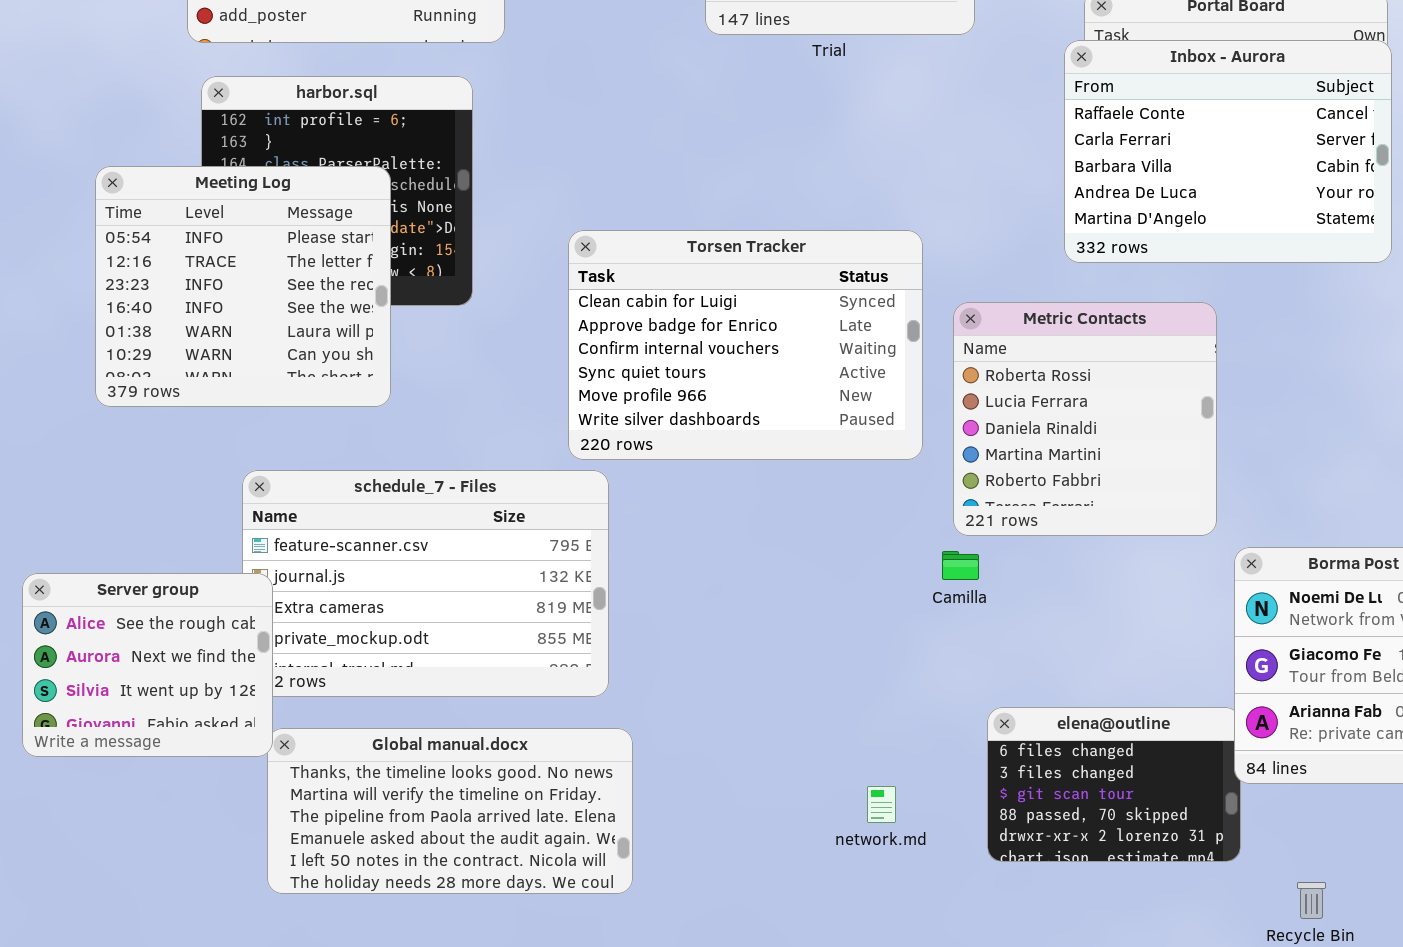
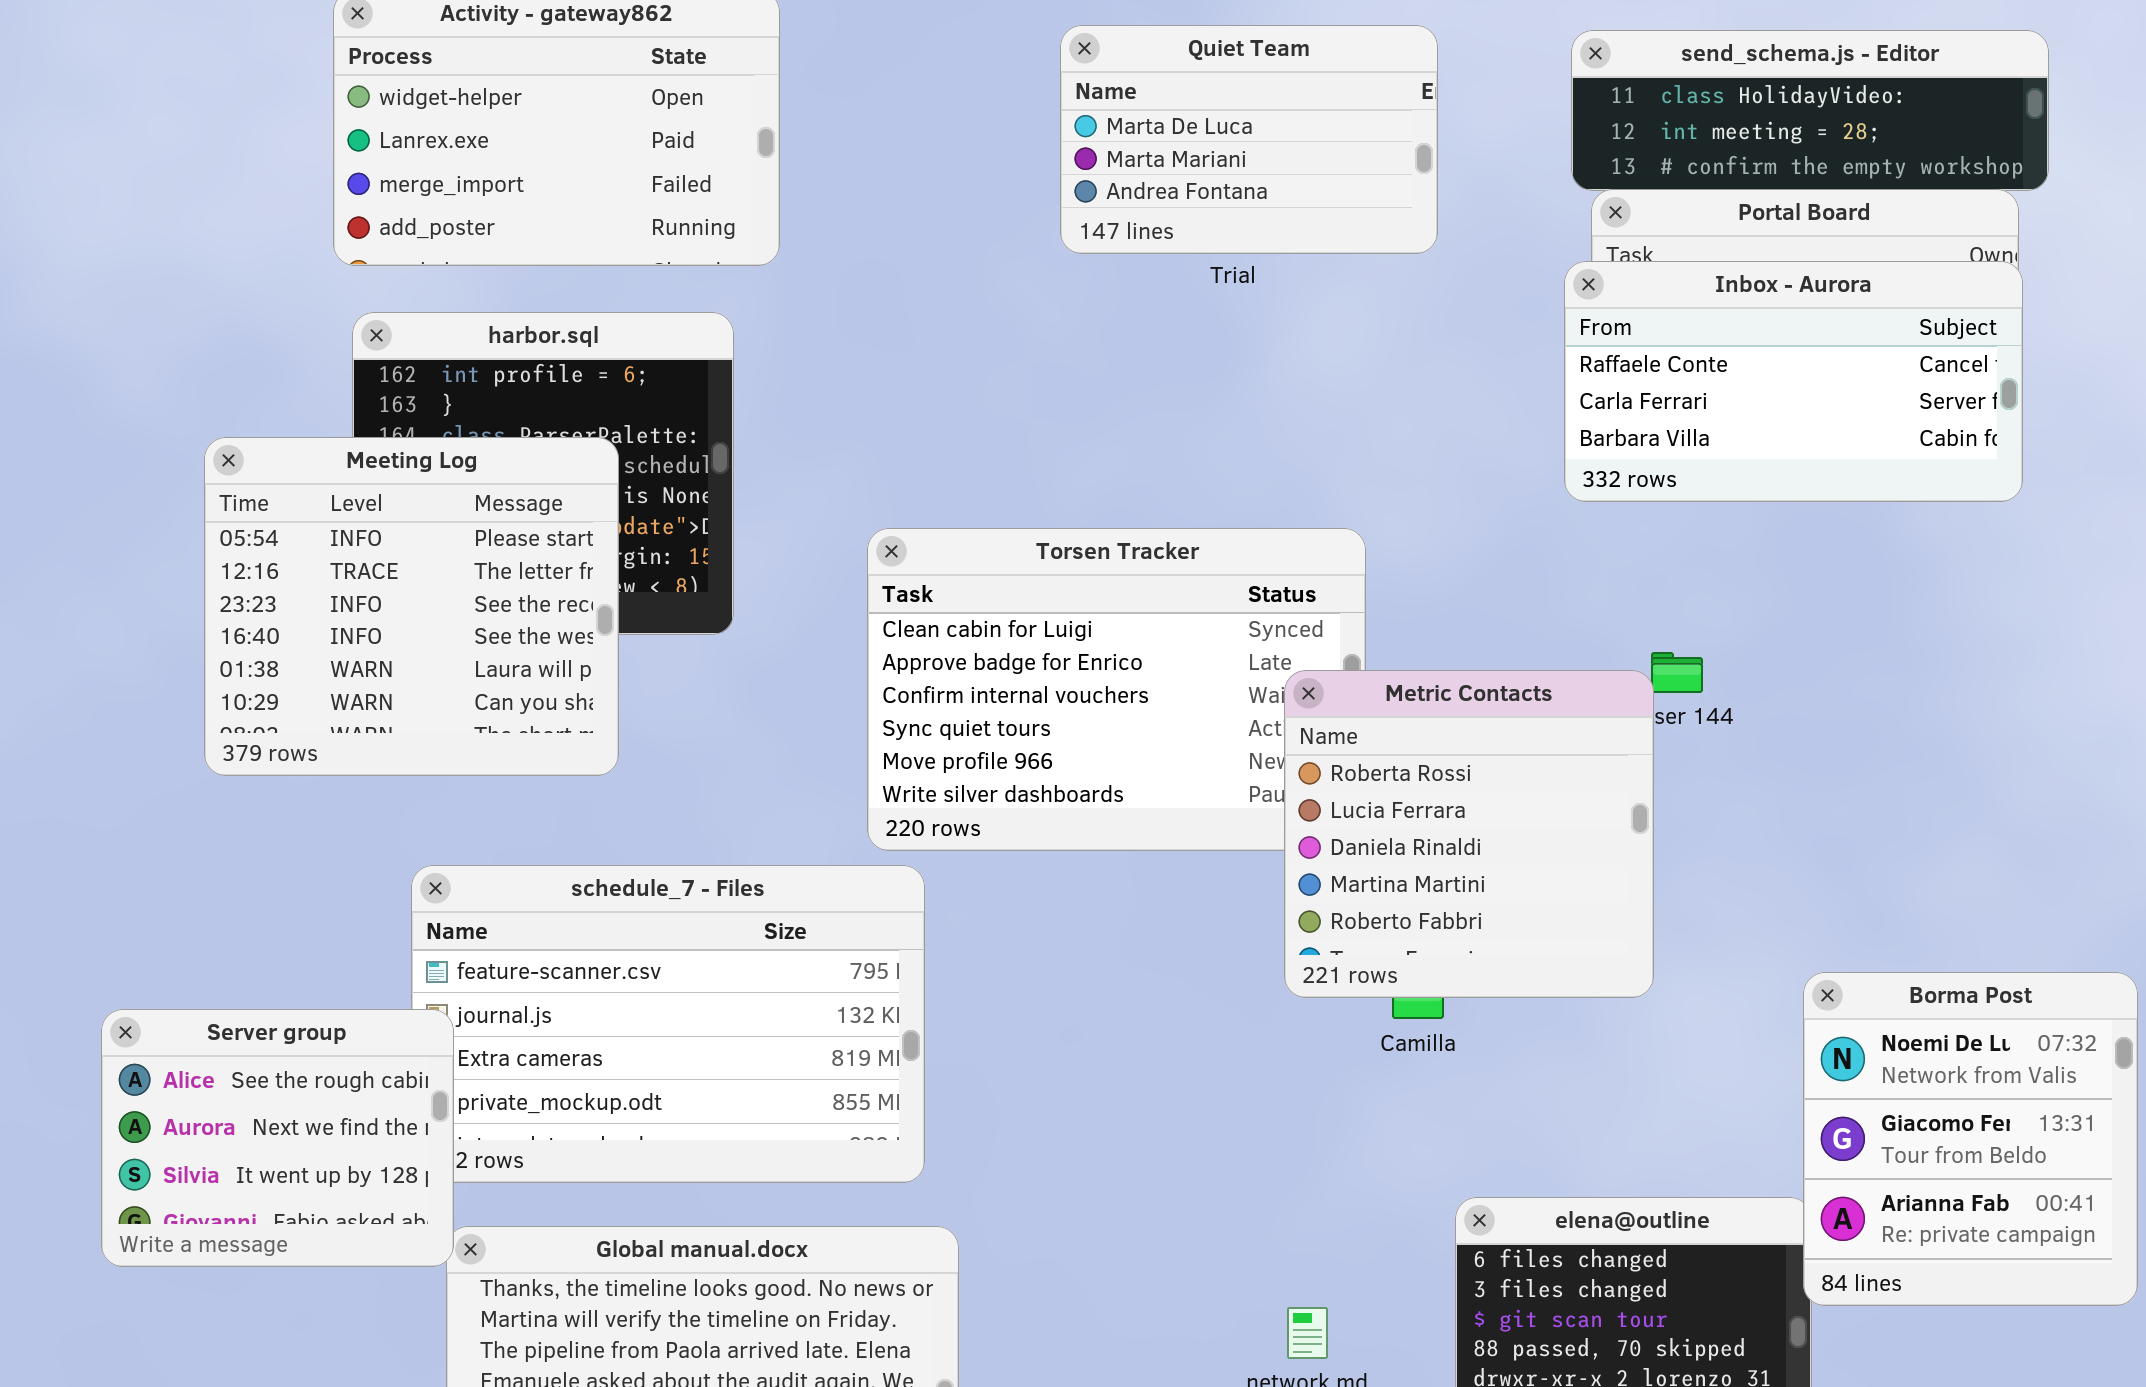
Inbox - Aurora: [1064,40,1392,263] -> [1564,261,2023,502], resized
Metric Contacts: [953,302,1217,536] -> [1284,670,1654,998], moved

